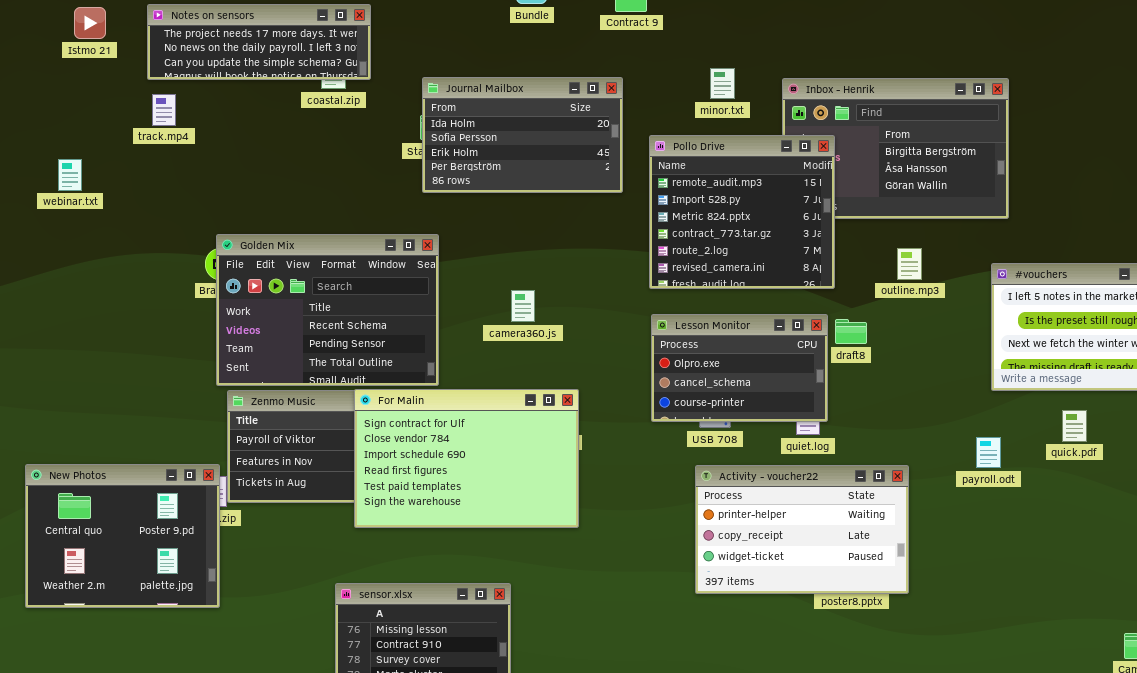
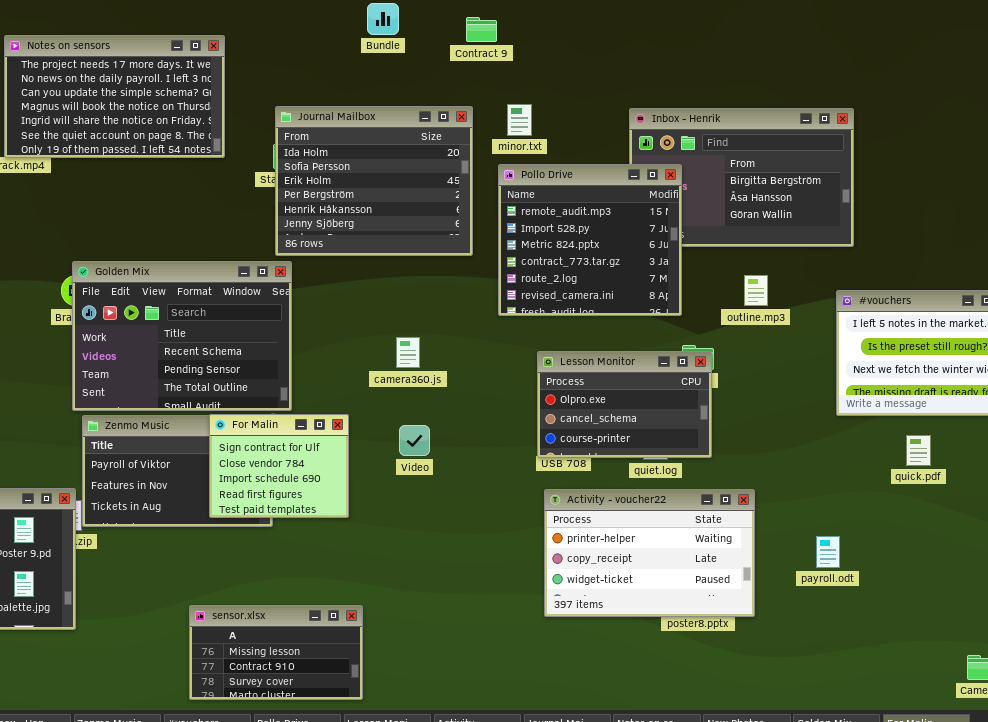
Notes on sensors: [147,4,371,80] -> [4,35,225,158], resized
minor.txt: [710,68,735,99] -> [507,104,532,136], moved
Journal Mailbox: [422,77,623,193] -> [275,106,473,256], resized
camera360.js: [511,290,535,322] -> [396,337,420,368], moved
Lesson Monitor: [651,314,828,422] -> [537,351,712,458], moved
For Malin: [354,389,579,528] -> [209,414,349,518], resized
payroll.odt: [976,437,1001,468] -> [816,536,840,568], moved

